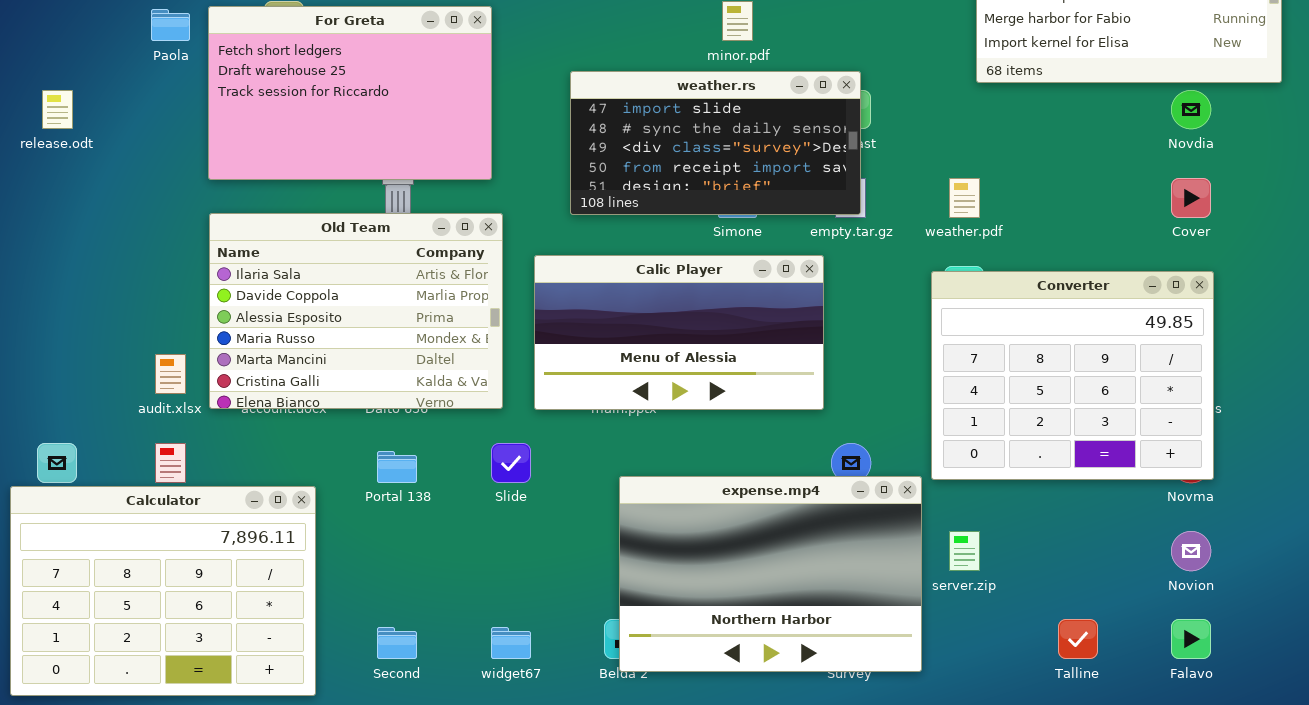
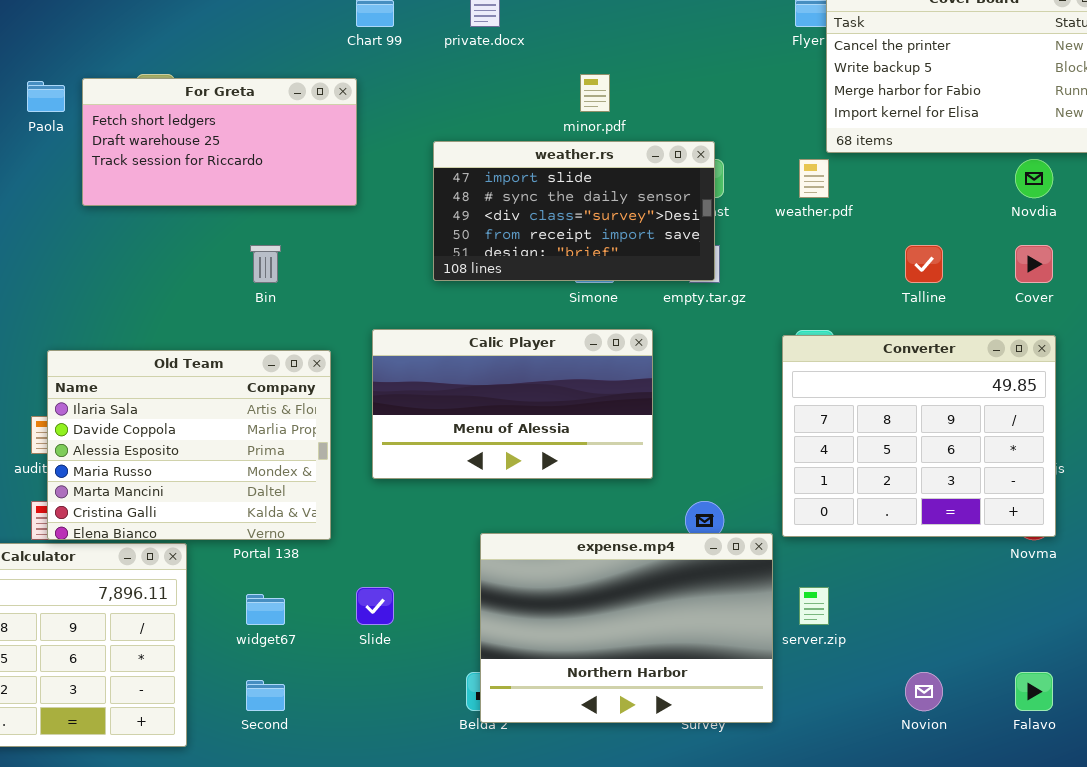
For Greta: [208,6,492,180] -> [82,78,357,206], resized
weather.pdf: [949,178,980,218] -> [799,159,829,198], moved
Old Team: [209,213,503,409] -> [47,350,331,540], moved
Calic Player: [534,255,824,410] -> [372,329,653,479], moved
Slide: [491,443,531,483] -> [356,587,394,625], moved
Novion: [1171,531,1211,571] -> [905,672,943,711], moved
Talline: [1058,619,1098,659] -> [905,245,943,283], moved
widget67: [491,627,531,659] -> [246,594,285,625], moved

